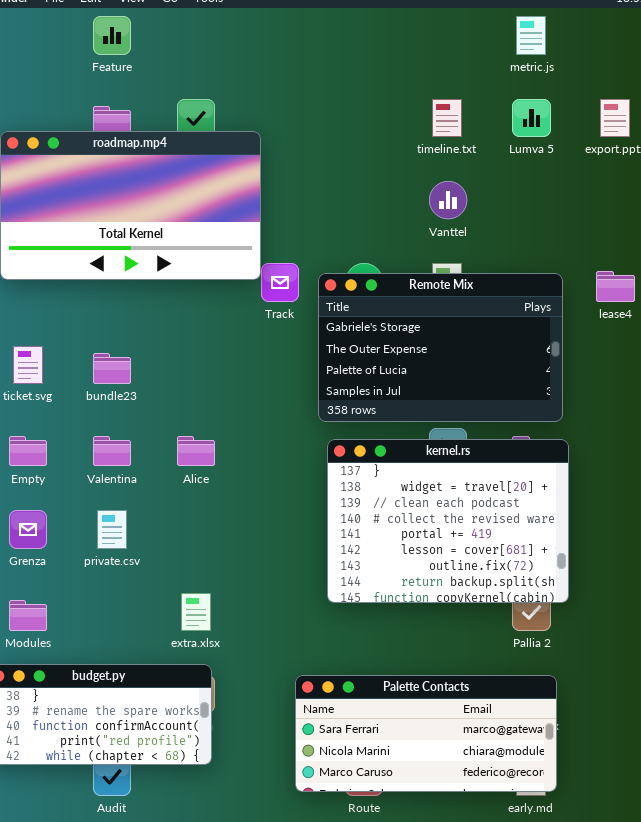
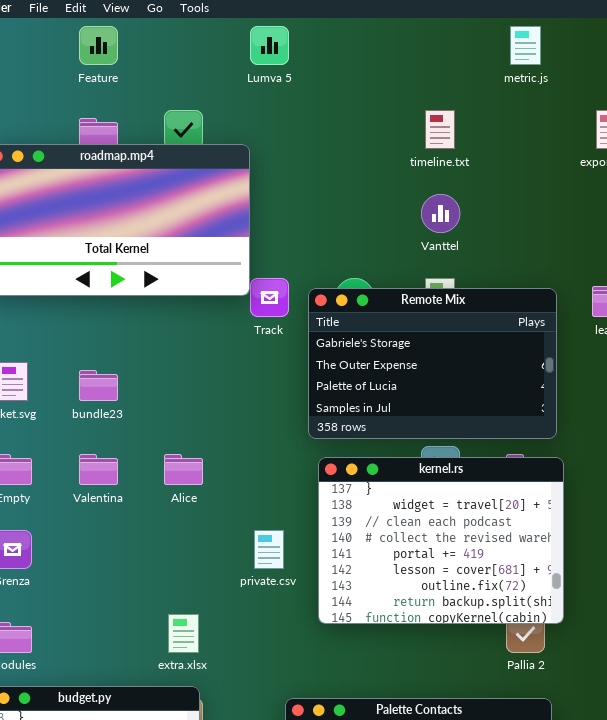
Lumva 5: [512,99,551,137] -> [250,26,289,65], moved
private.csv: [97,510,127,549] -> [254,530,284,569], moved

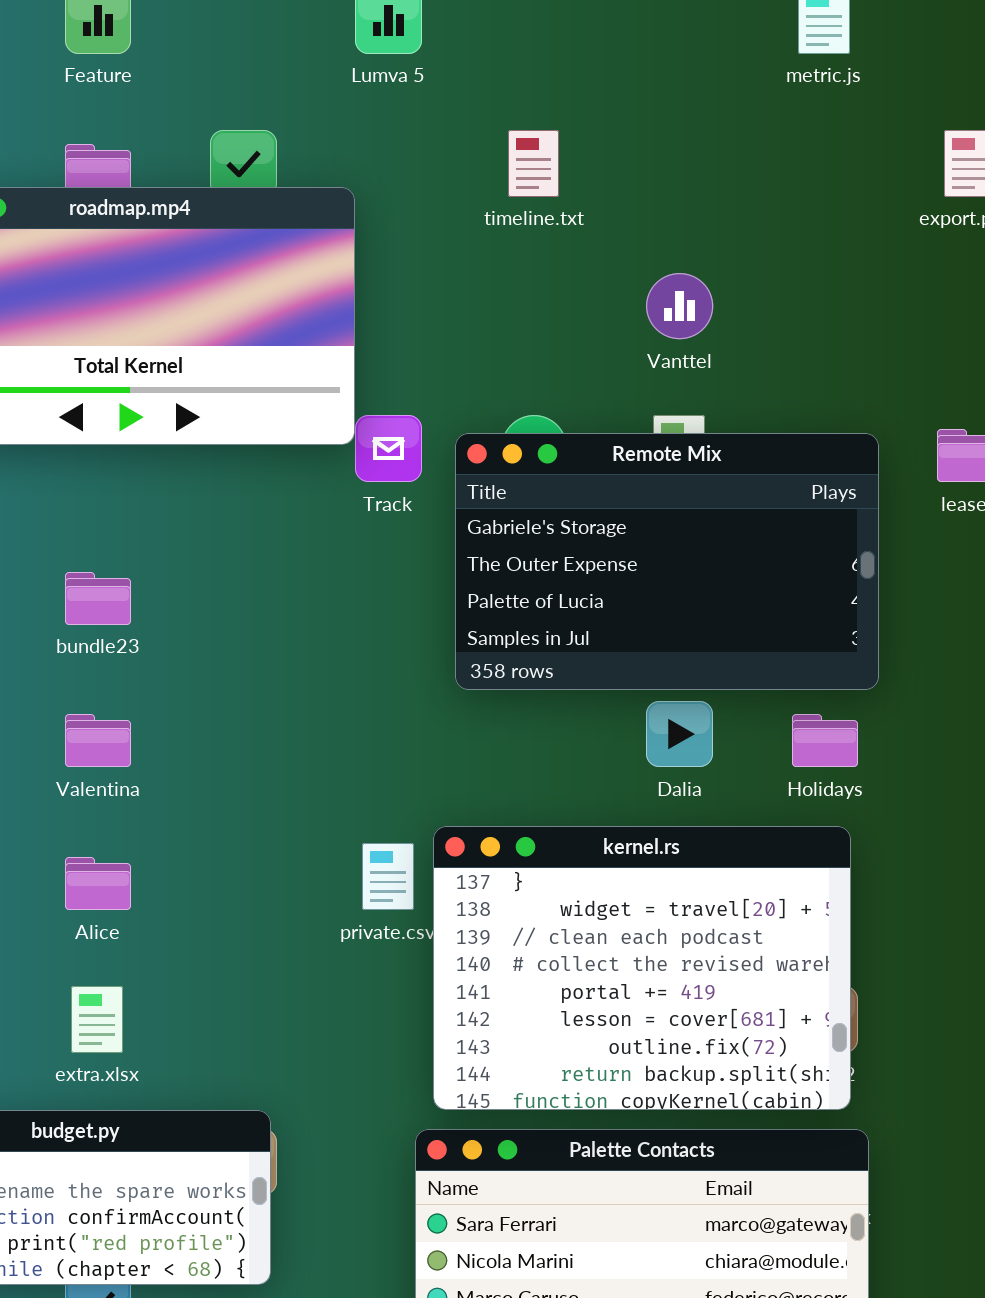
timeline.txt: [425,110,455,149] -> [508,130,559,197], moved
Alice: [164,454,203,485] -> [65,857,131,910], moved
kernel.rs: [318,457,564,624] -> [433,826,851,1110], moved
extra.xlsx: [168,614,199,653] -> [71,986,123,1053], moved

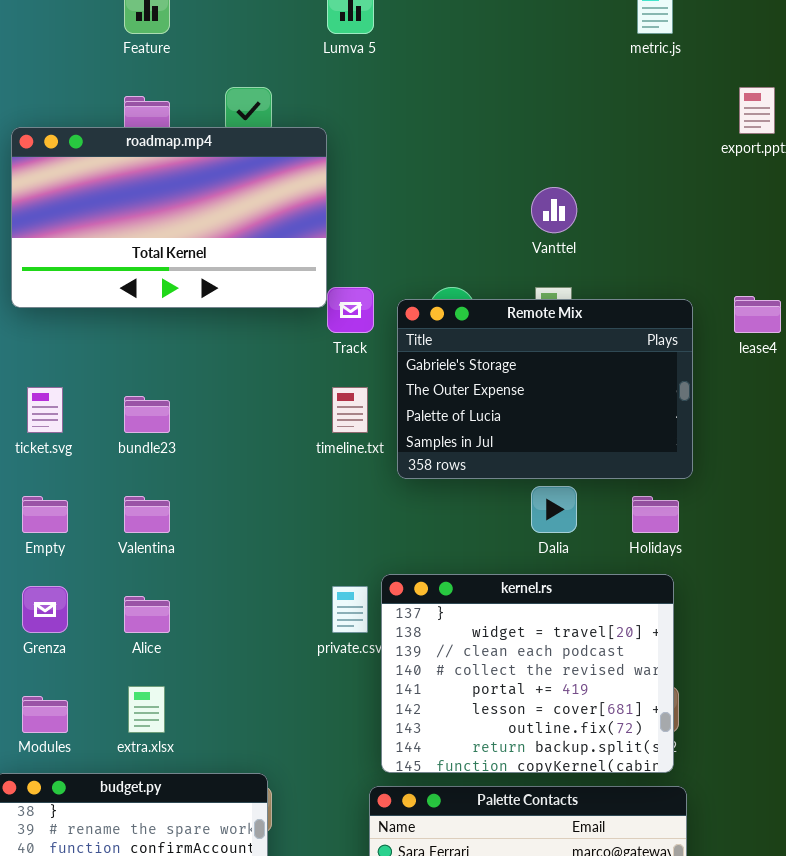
timeline.txt: [508,130,559,197] -> [332,387,368,433], moved

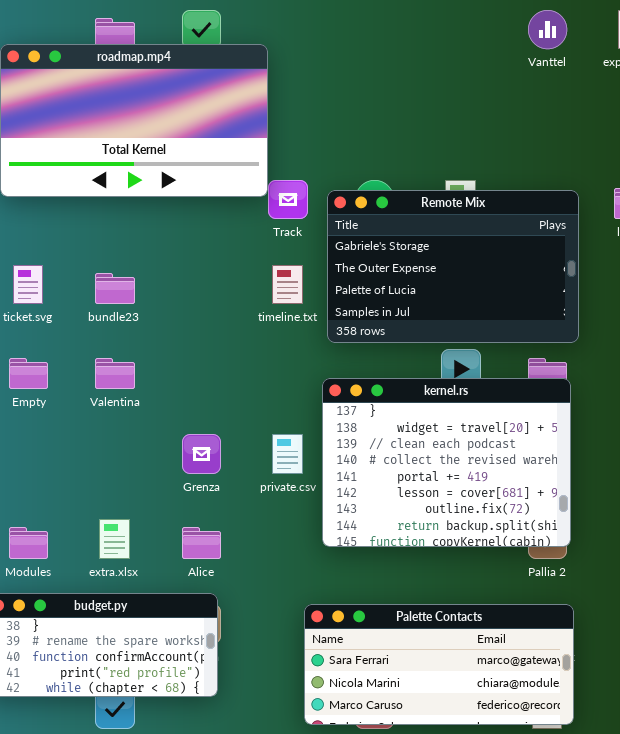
Vanttel: [531,187,577,233] -> [528,10,567,49], moved
kernel.rs: [381,574,674,773] -> [322,378,571,547], moved
Grenza: [22,586,68,633] -> [182,434,221,474], moved
Alice: [124,596,170,633] -> [182,527,221,559], moved

